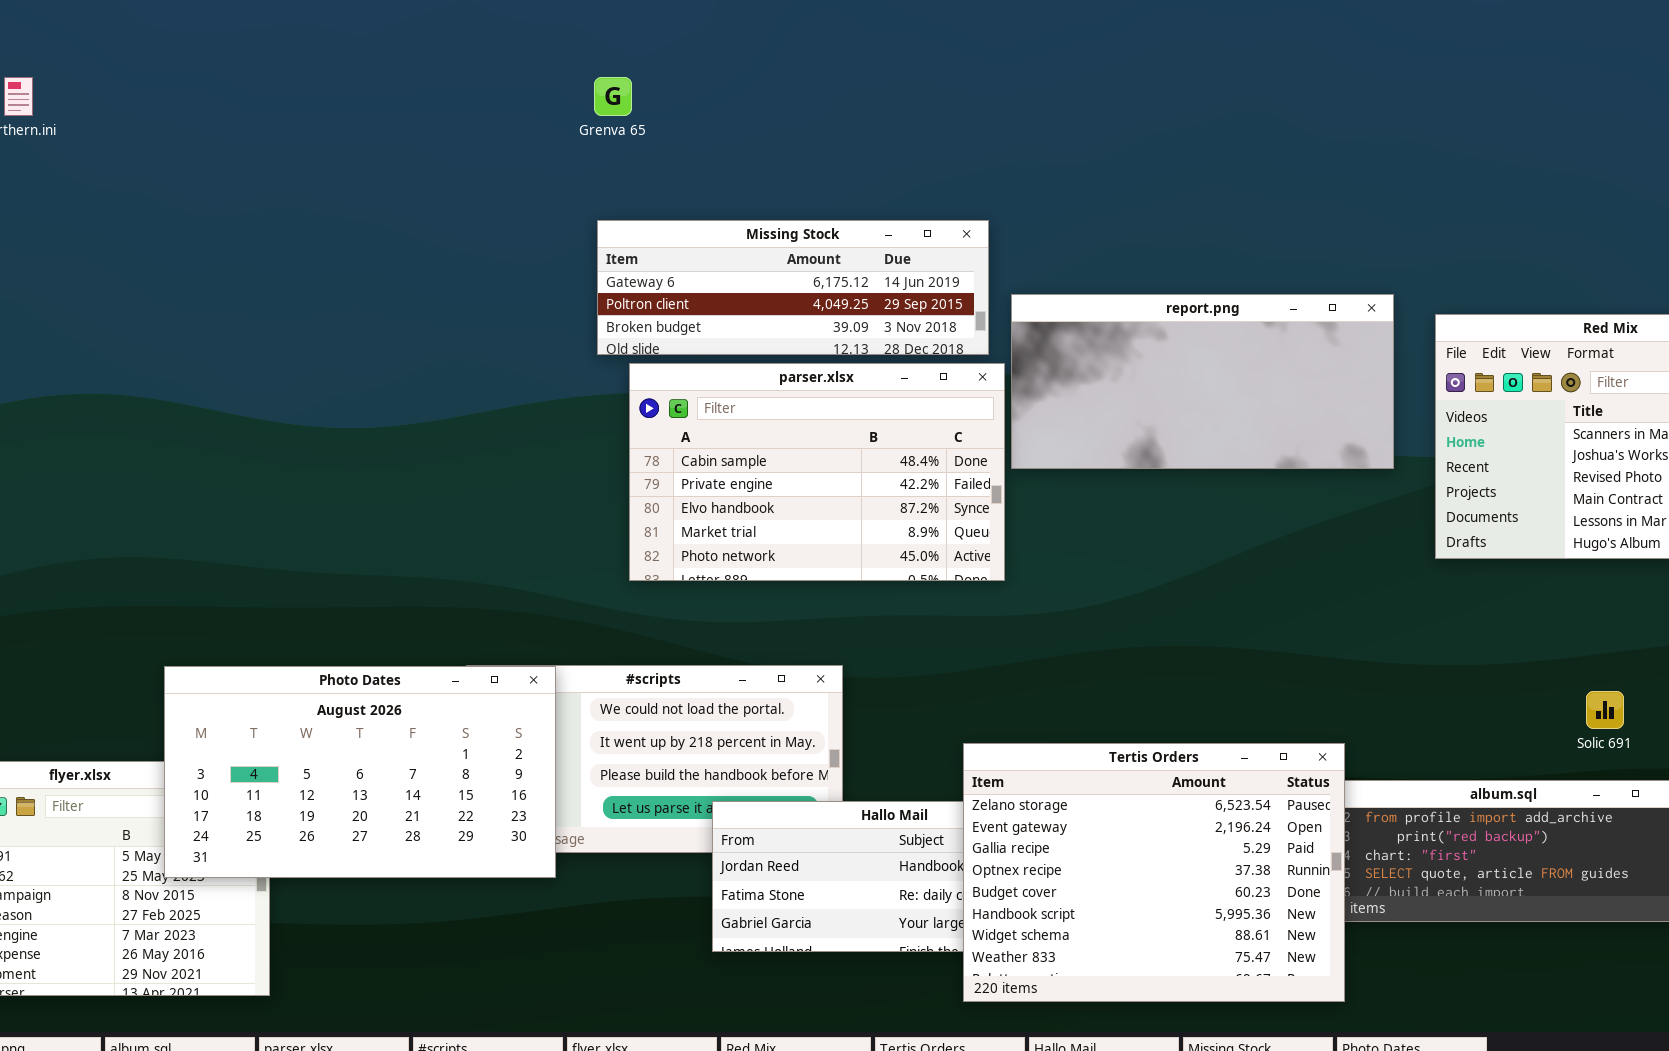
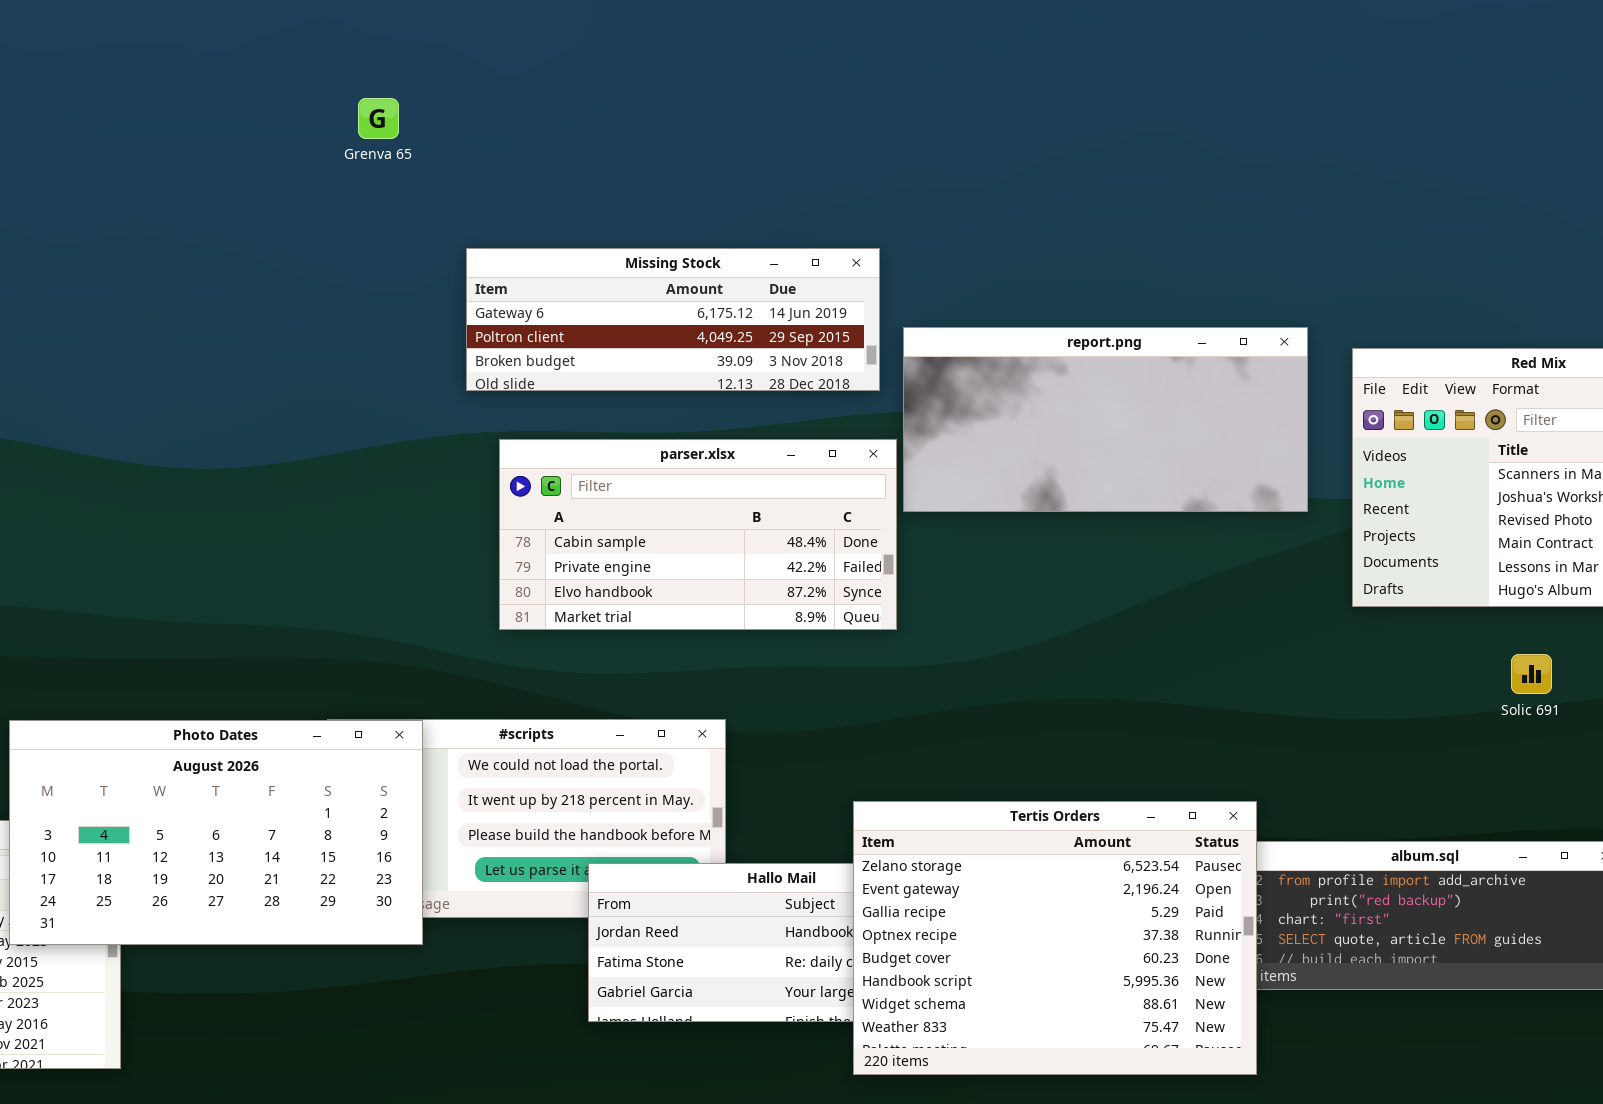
Grenva 65: [594,77,632,116] -> [358,98,399,139], moved
parser.xlsx: [629,363,1005,581] -> [499,439,897,630], resized
Solic 691: [1586,691,1624,729] -> [1511,654,1552,694], moved

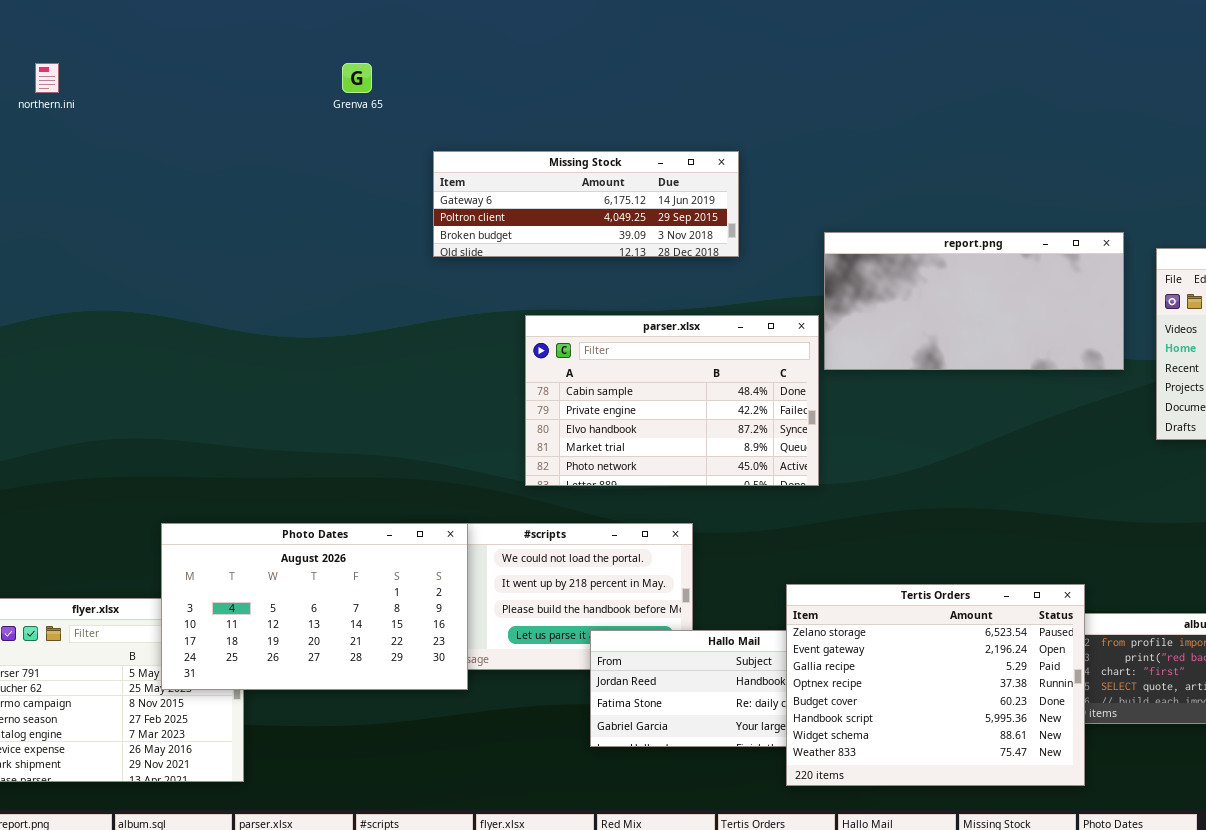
Grenva 65: [358,98,399,139] -> [342,63,372,93], moved
Missing Stock: [466,248,880,391] -> [433,151,739,257], moved
parser.xlsx: [499,439,897,630] -> [525,315,819,486], resized

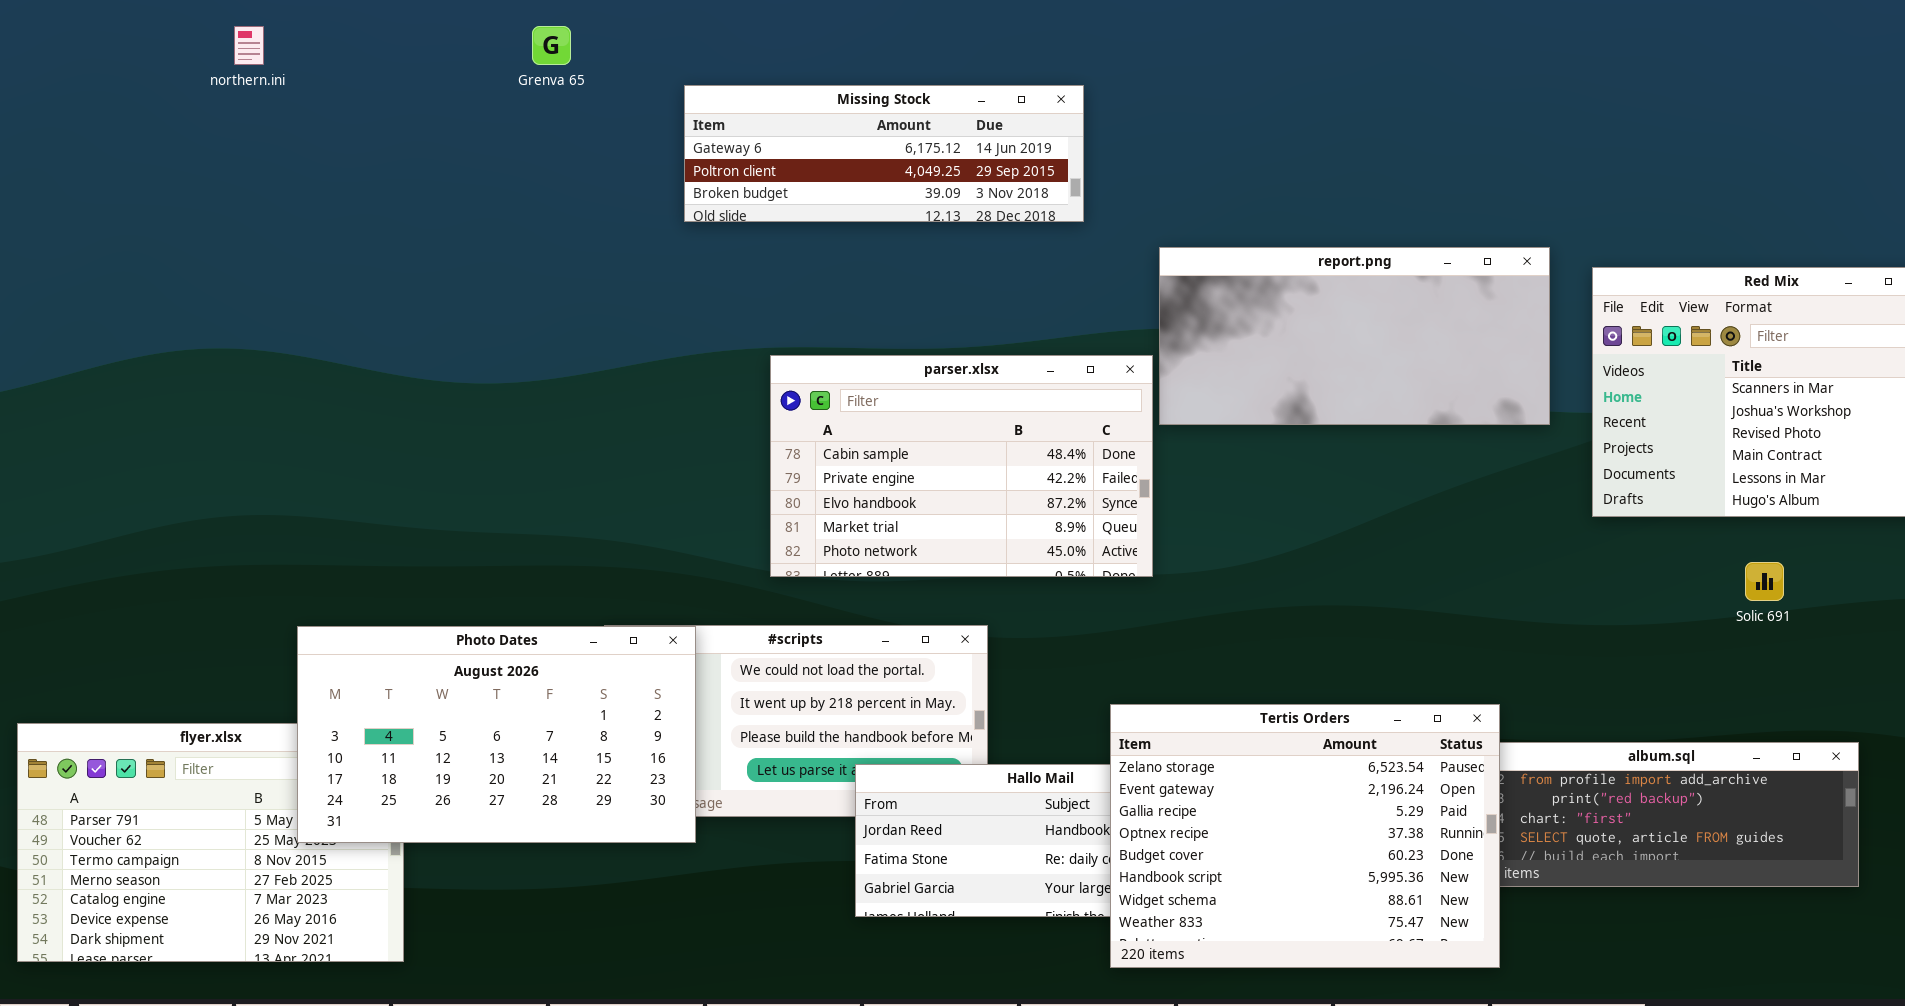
northern.ini: [35,63,59,93] -> [234,26,264,65], moved
Missing Stock: [433,151,739,257] -> [684,85,1084,222], moved

